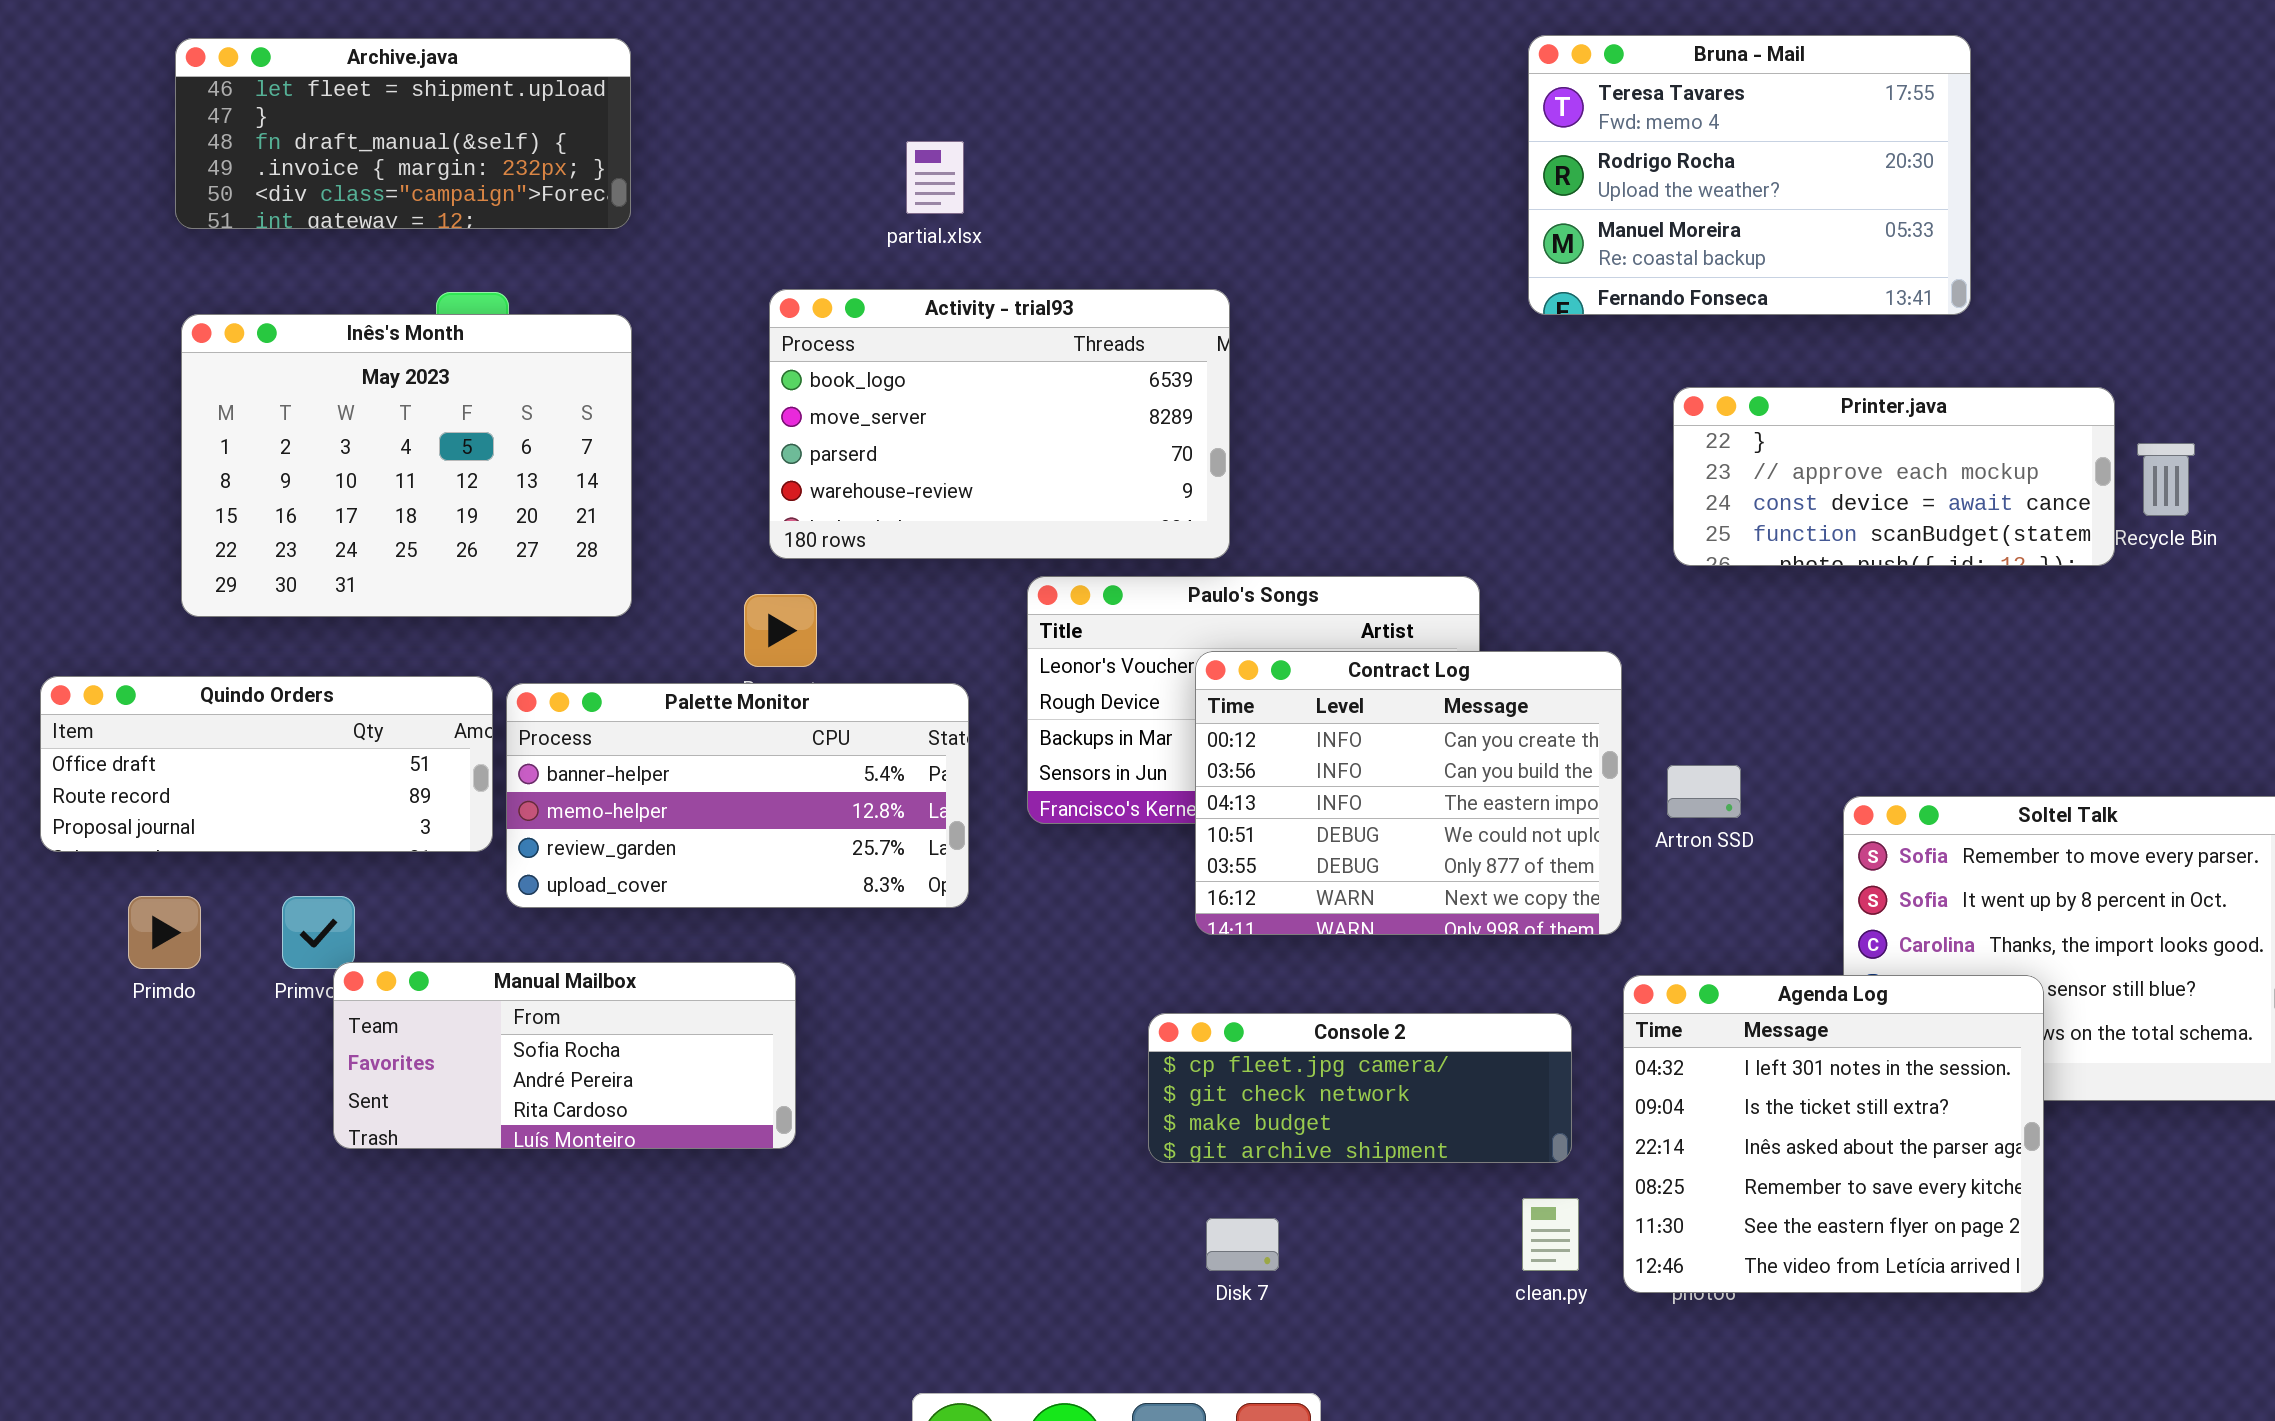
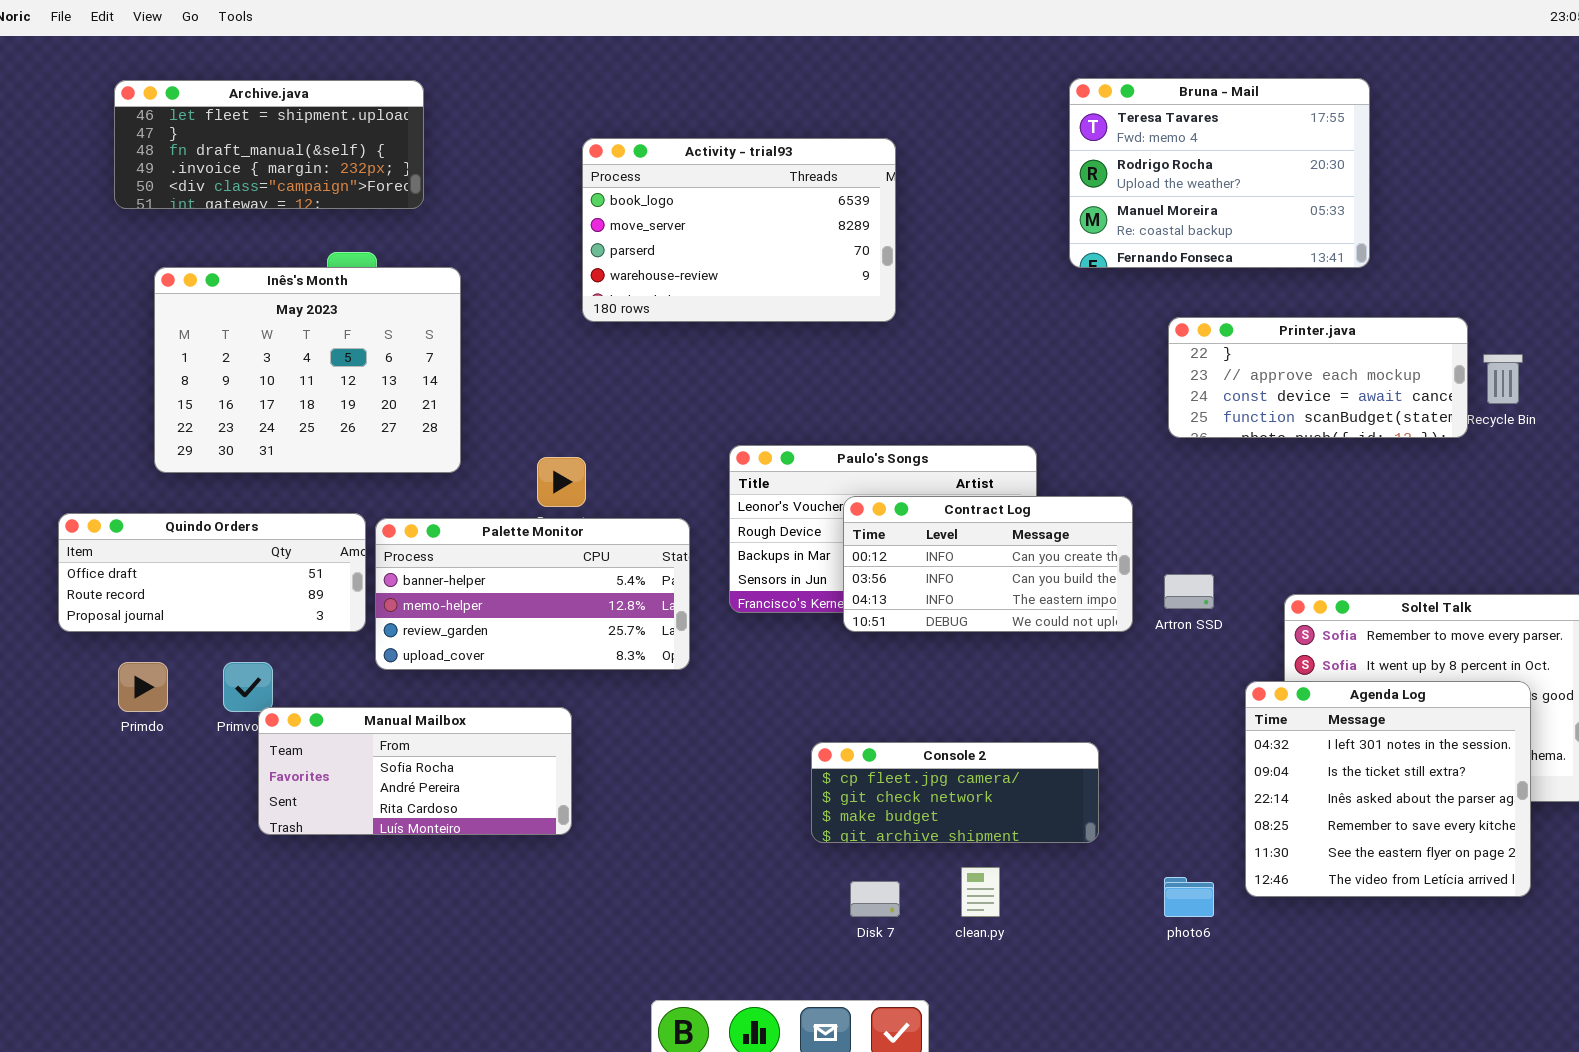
Archive.java: [175,38,631,229] -> [114,80,424,209], moved
Activity - trial93: [769,289,1230,559] -> [582,138,896,322], moved
Contract Log: [1195,651,1622,935] -> [843,496,1133,632], resized
Agenda Log: [1623,975,2044,1293] -> [1245,681,1531,897], moved
clean.py: [1522,1198,1579,1271] -> [961,867,1000,917], moved

